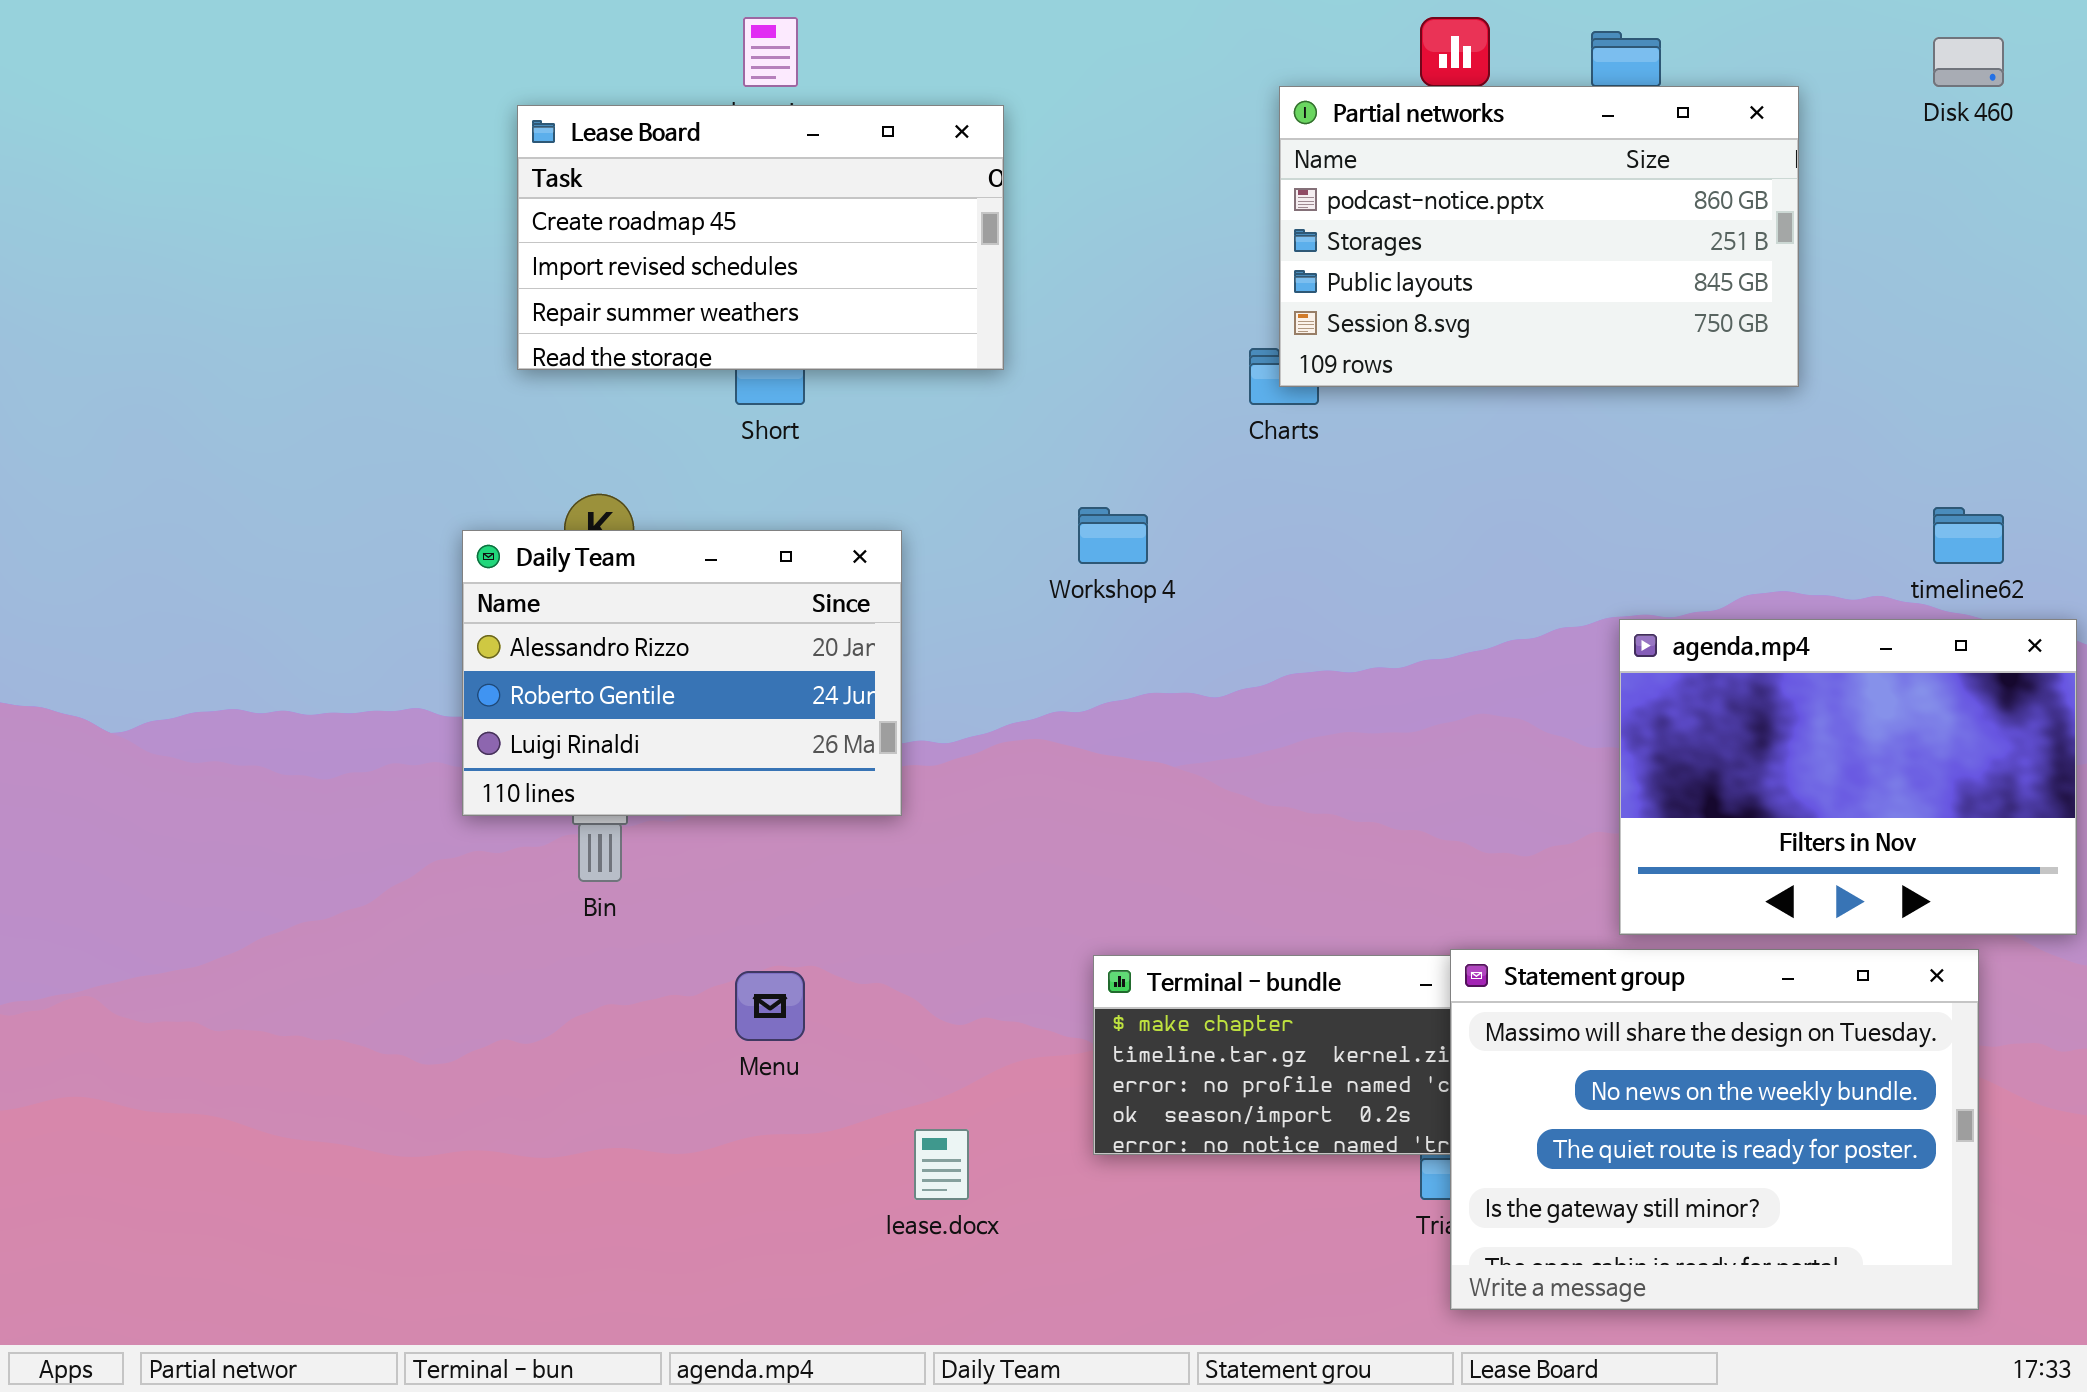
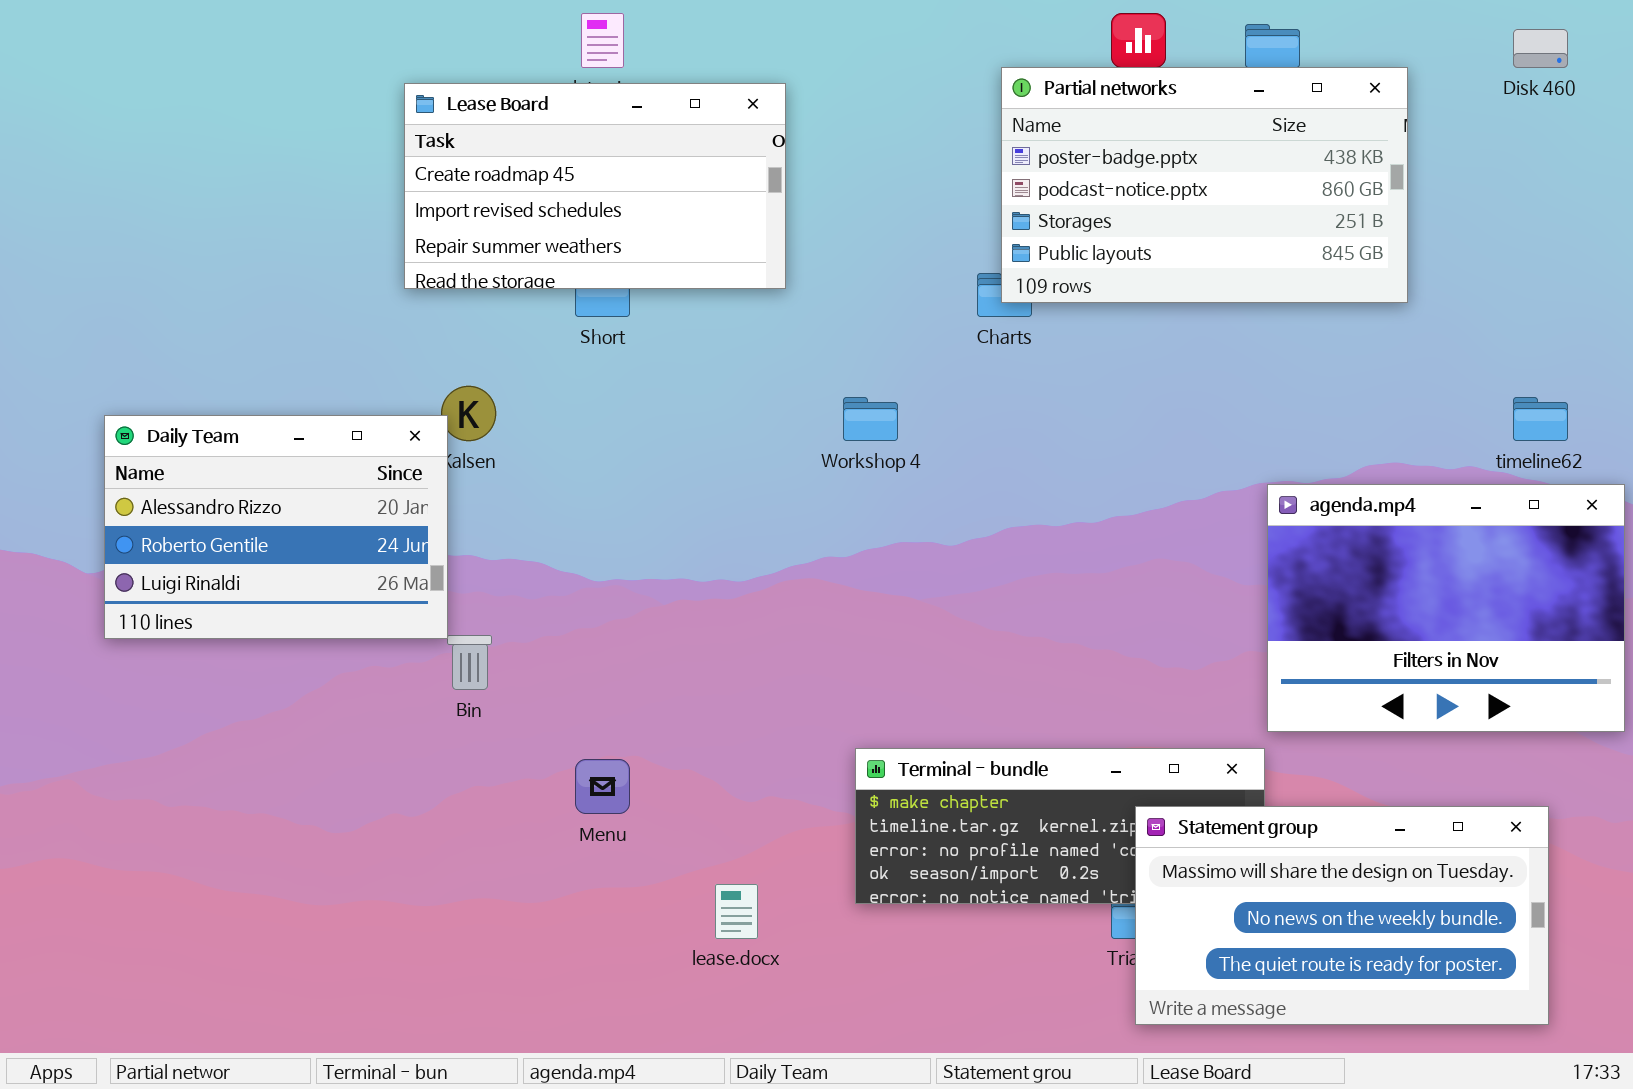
Partial networks: [1279,86,1799,387] -> [1001,67,1408,303], scrolled up 1 row
Daily Team: [462,530,902,816] -> [104,415,448,639], moved
Statement group: [1450,949,1979,1310] -> [1135,806,1549,1025], resized

